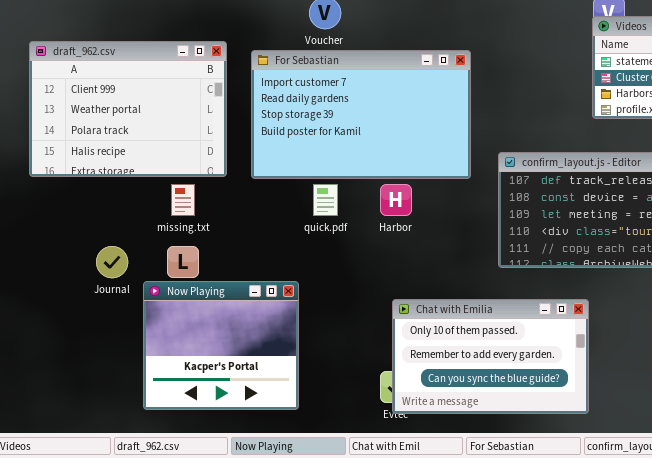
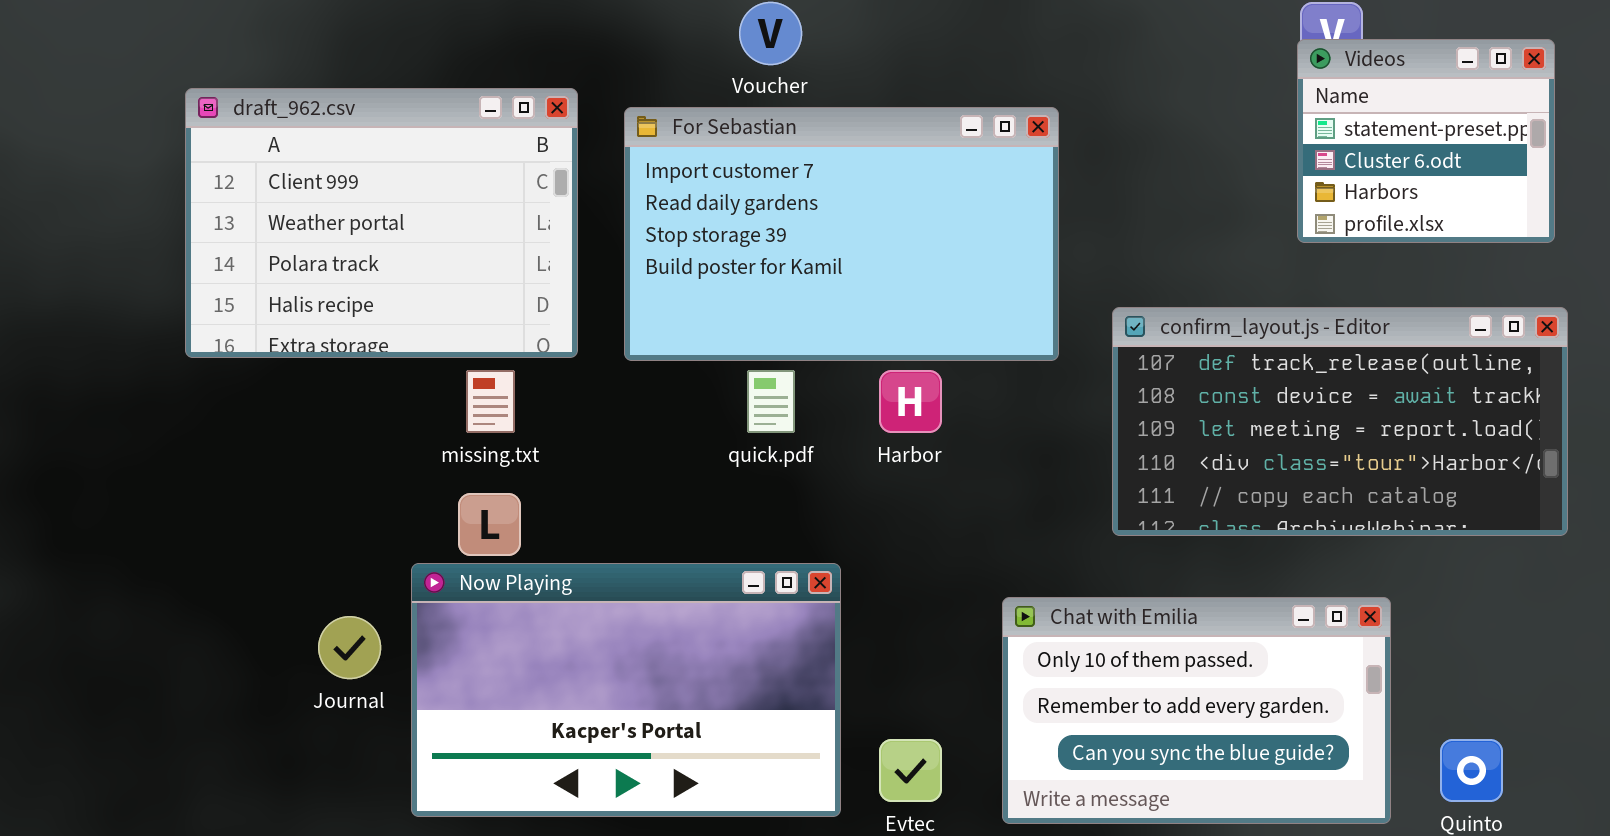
Journal: [96,246,128,278] -> [318,616,381,679], moved
Now Playing: [143,281,299,410] -> [411,563,841,817], resized
Chat with Emilia: [392,299,589,414] -> [1002,597,1391,824], moved

